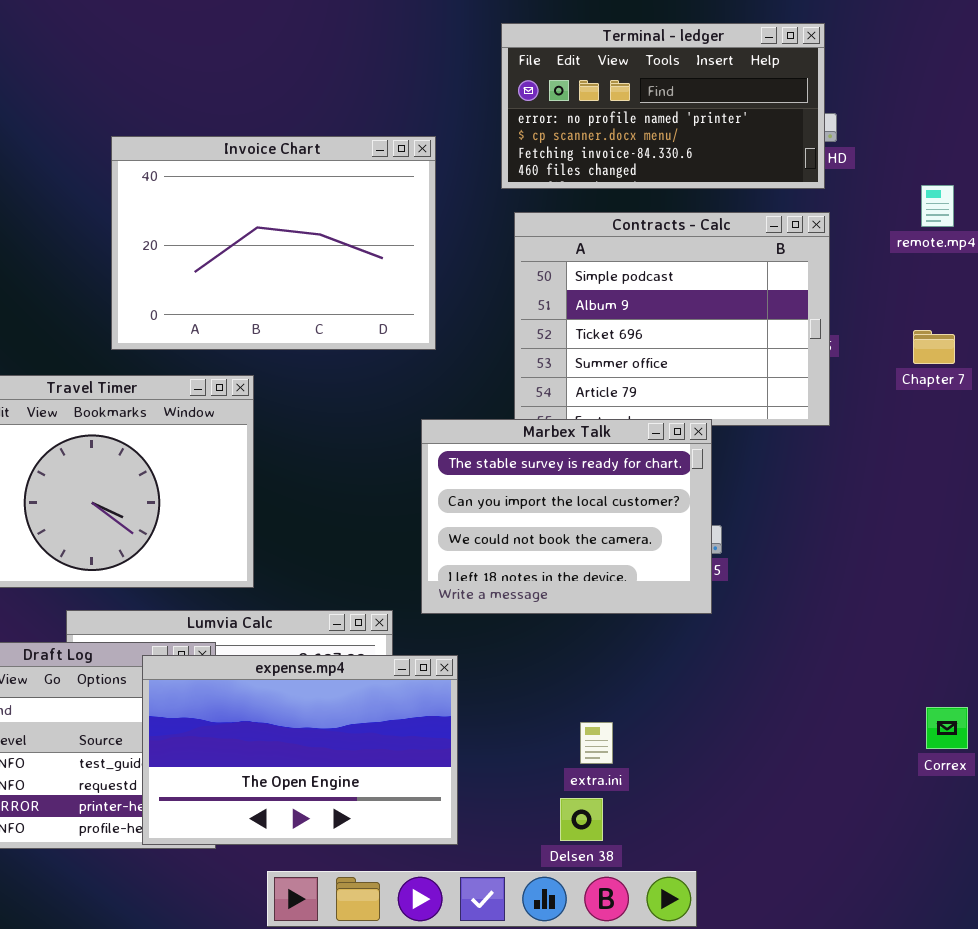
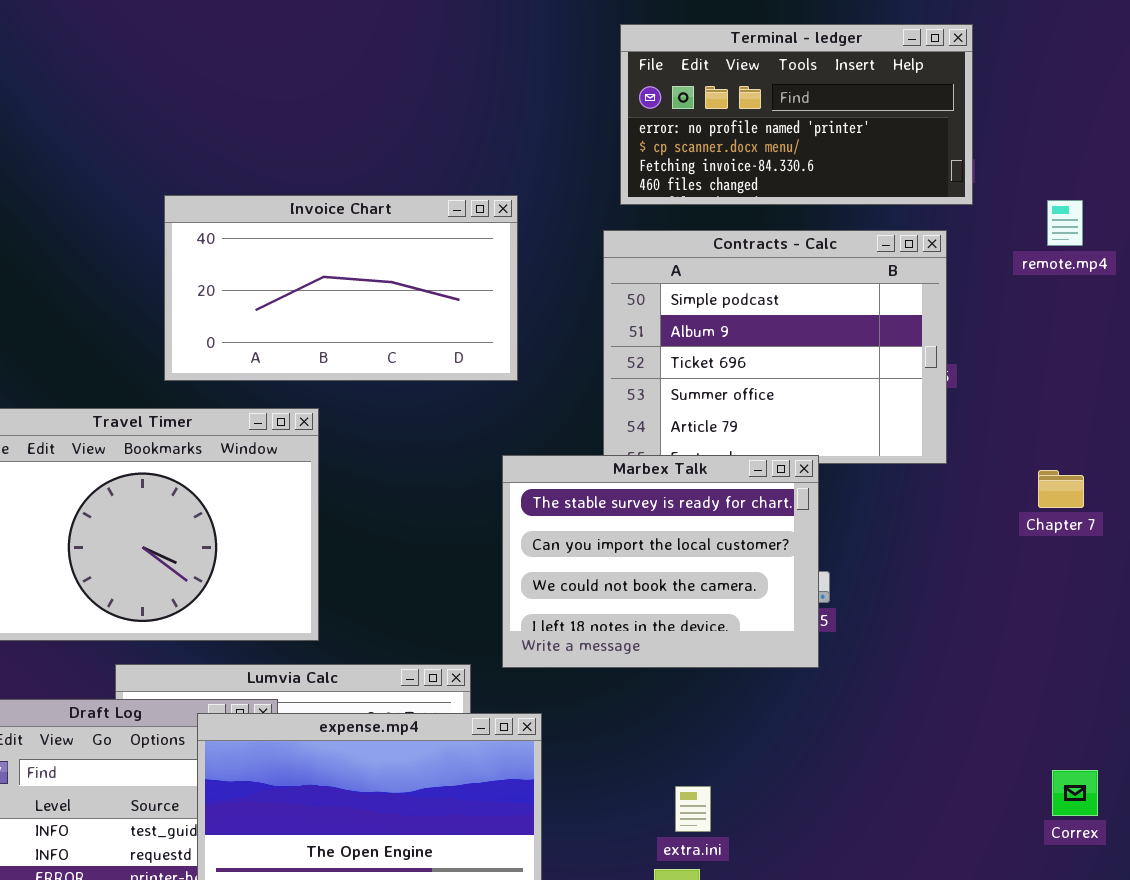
Terminal - ledger: [501,23,825,189] -> [620,24,973,205], moved
Invoice Chart: [111,136,436,350] -> [164,195,518,381], resized
Chapter 7: [913,330,955,364] -> [1038,470,1084,508], moved

